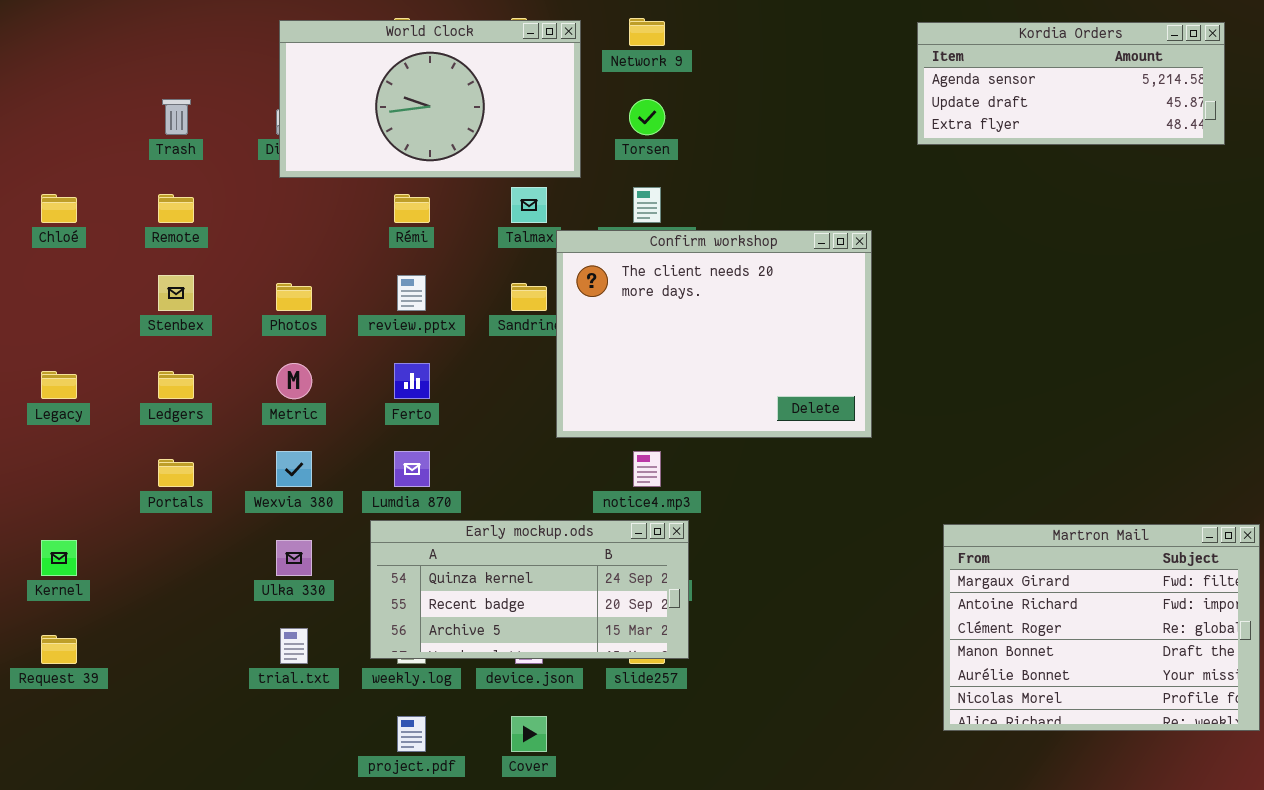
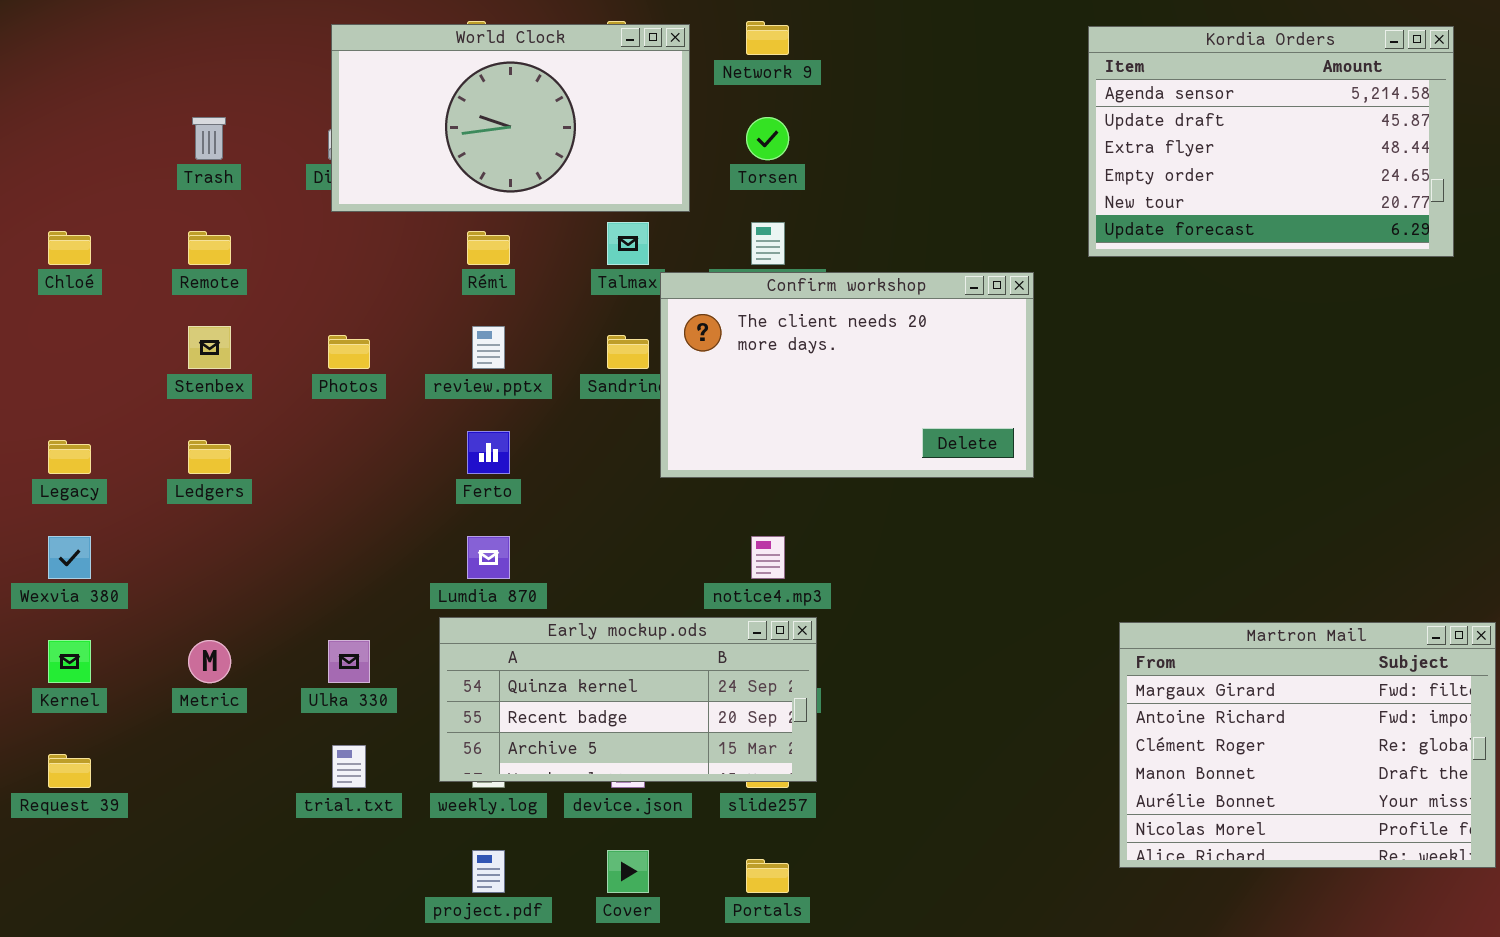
Kordia Orders: [917,22,1225,145] -> [1088,26,1454,257], resized
Confirm workshop: [556,230,872,438] -> [660,272,1034,478], resized
Metric: [276,363,312,399] -> [188,640,231,683], moved
Wexvia 380: [276,451,312,487] -> [48,536,91,579], moved
Portals: [158,459,194,487] -> [746,859,789,893], moved

